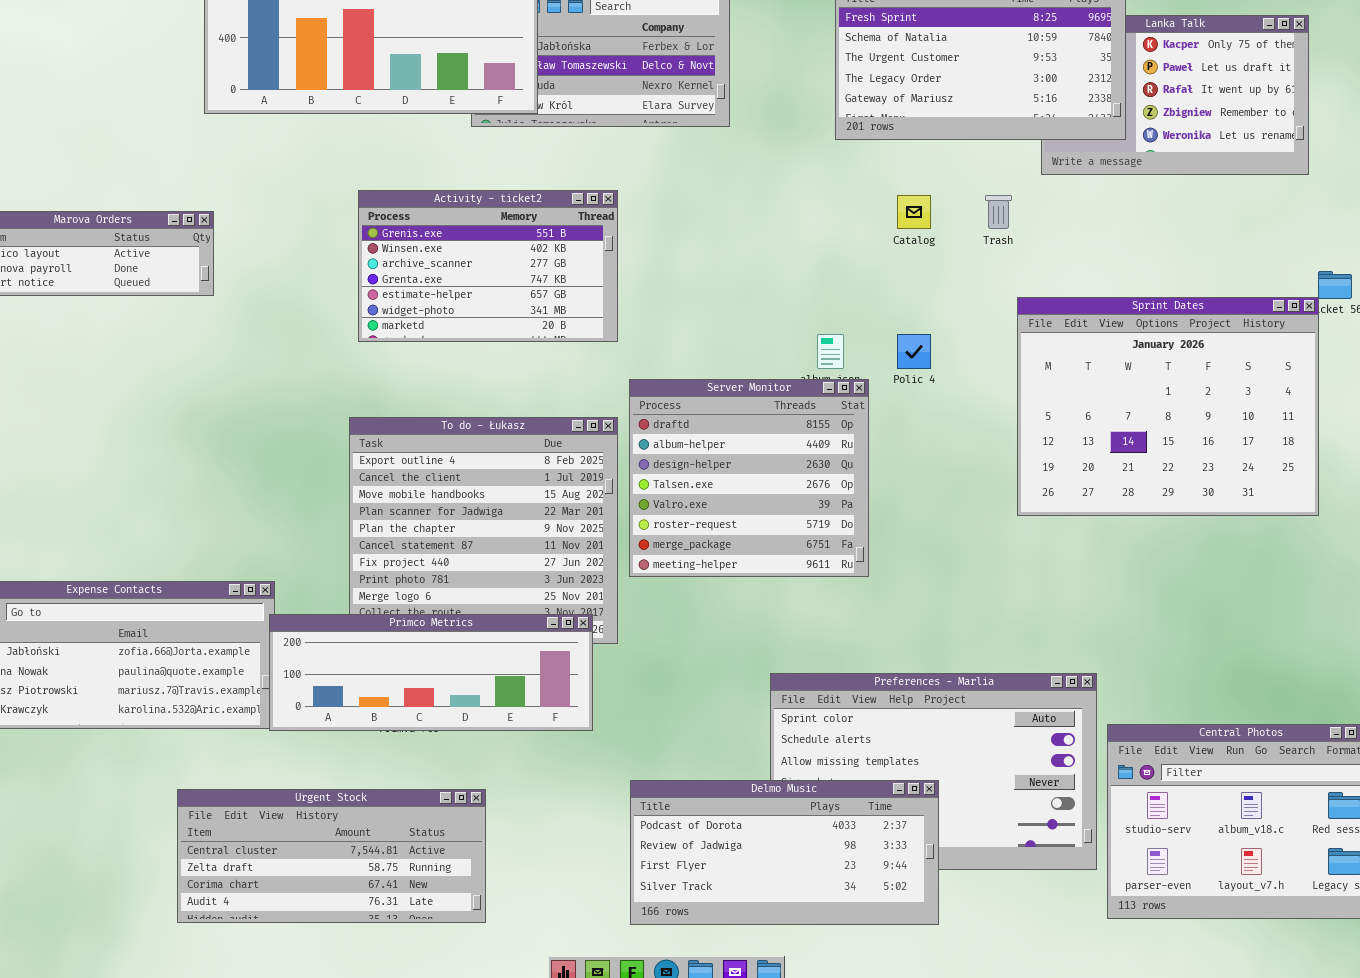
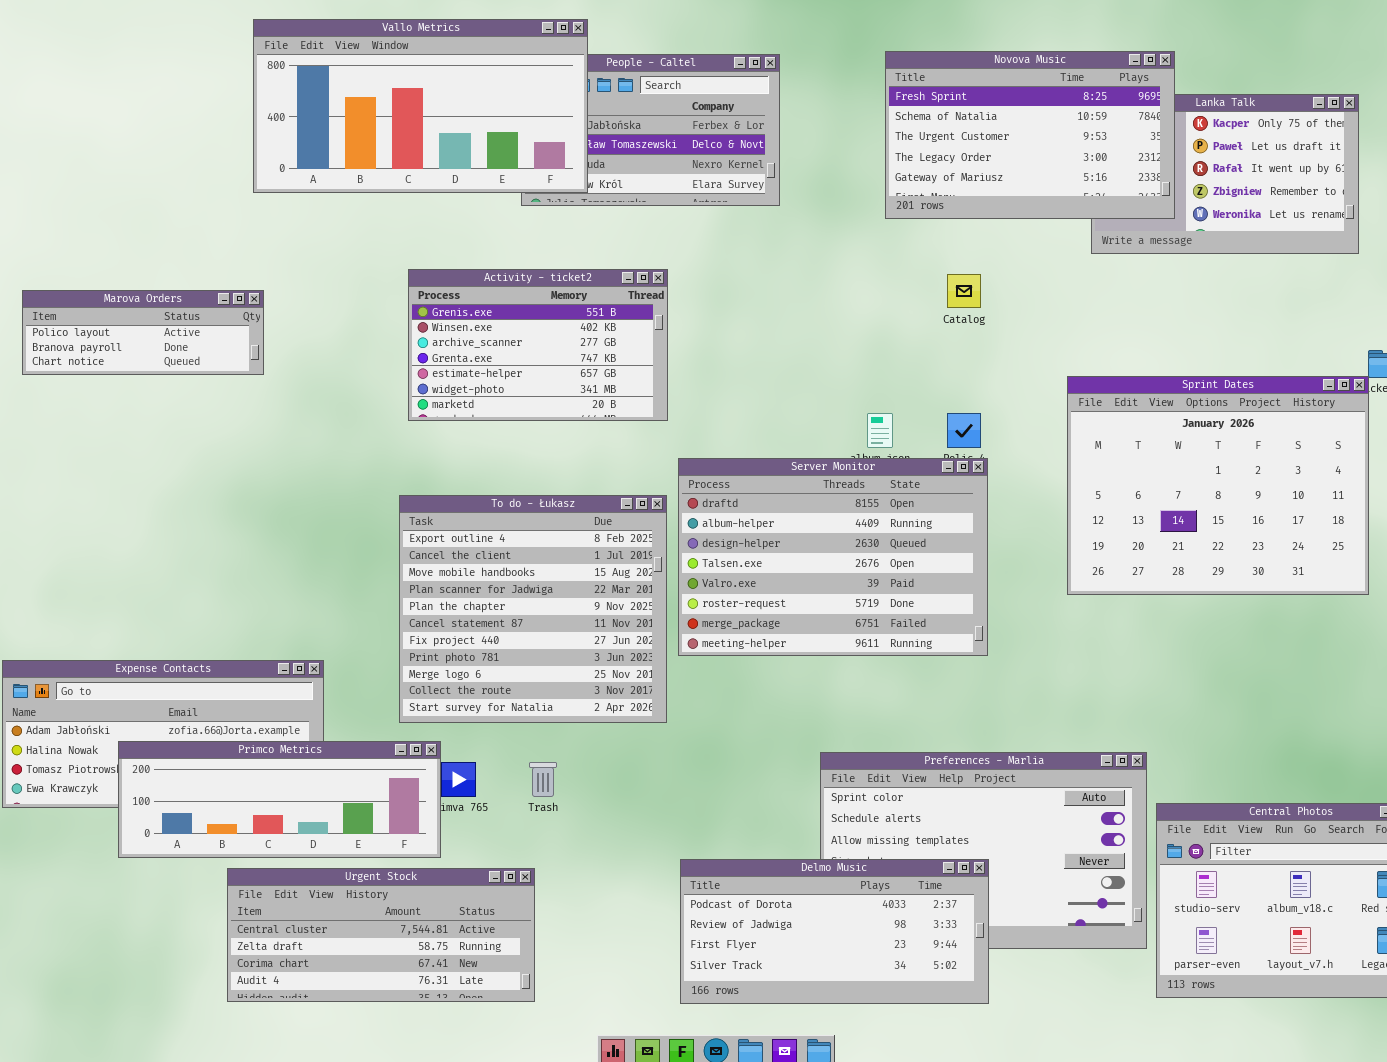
Trash: [985,195,1012,229] -> [529,762,557,797], moved
Server Monitor: [629,379,869,577] -> [678,458,988,656], resized
Primco Metrics: [269,614,593,731] -> [118,741,441,858], moved

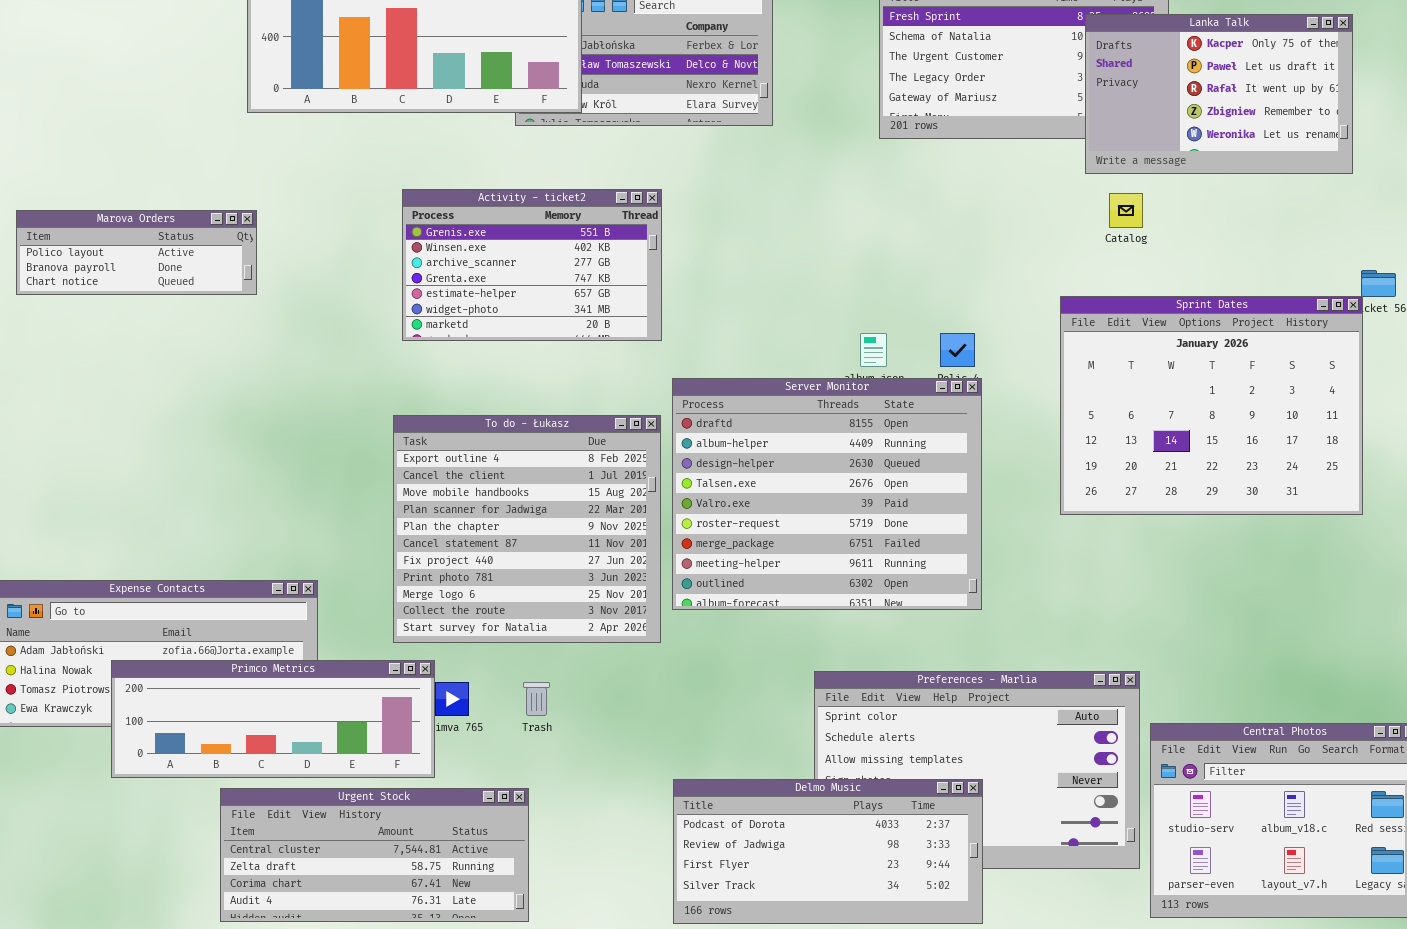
Lanka Talk: [1091,94,1359,254] -> [1085,14,1353,174], raised
Catalog: [947,274,981,308] -> [1109,193,1143,228], moved
Server Monitor: [678,458,988,656] -> [672,378,982,610], resized

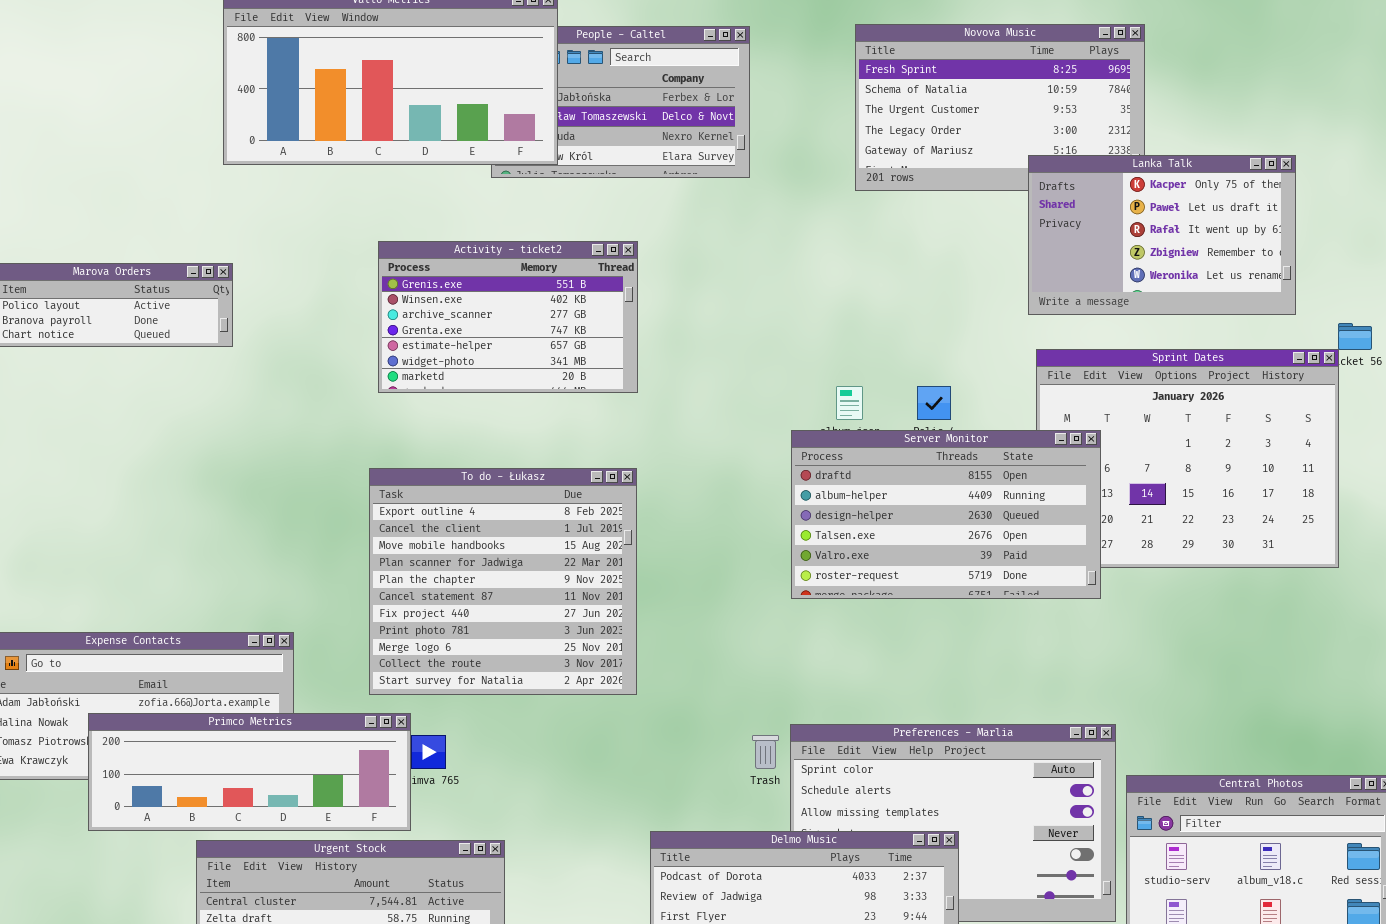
Lanka Talk: [1085,14,1353,174] -> [1028,155,1296,315], moved
Server Monitor: [672,378,982,610] -> [791,430,1101,599], moved, resized
Trash: [523,682,550,716] -> [752,735,779,769], moved

